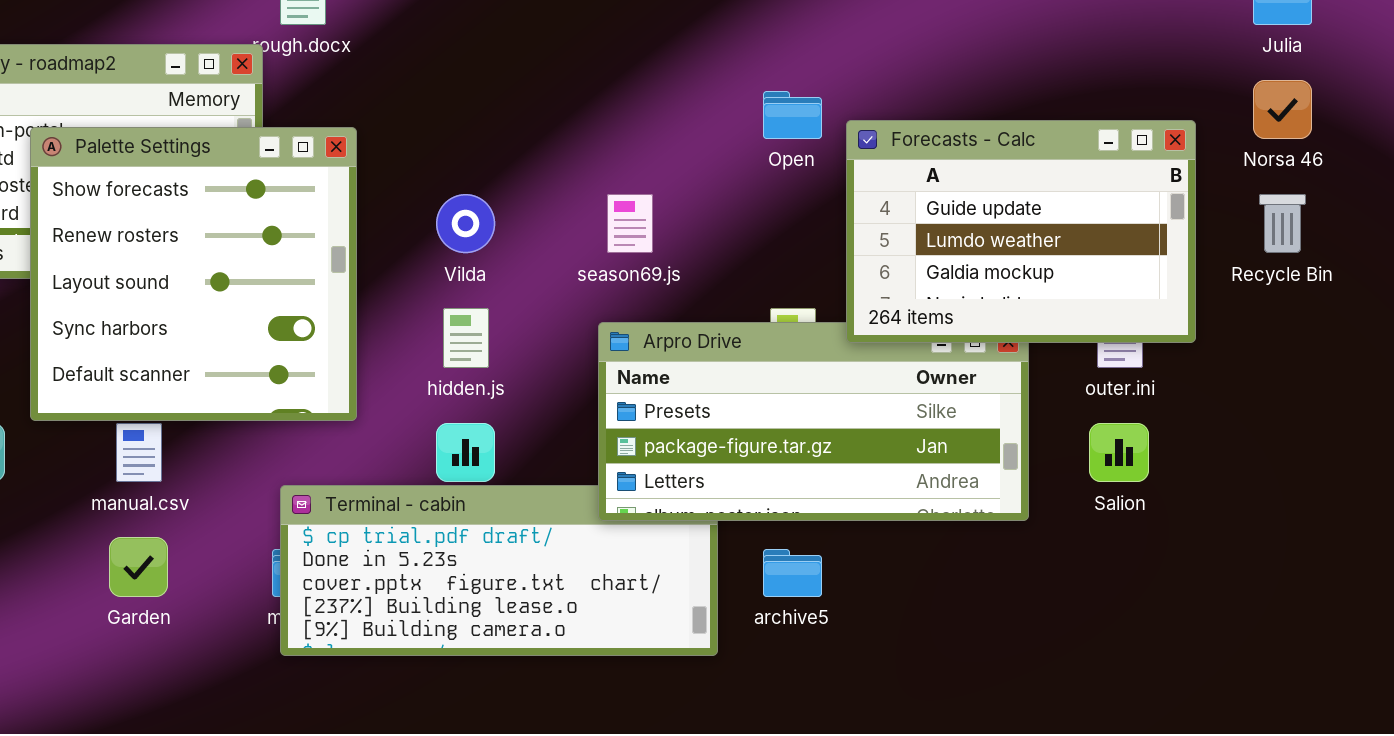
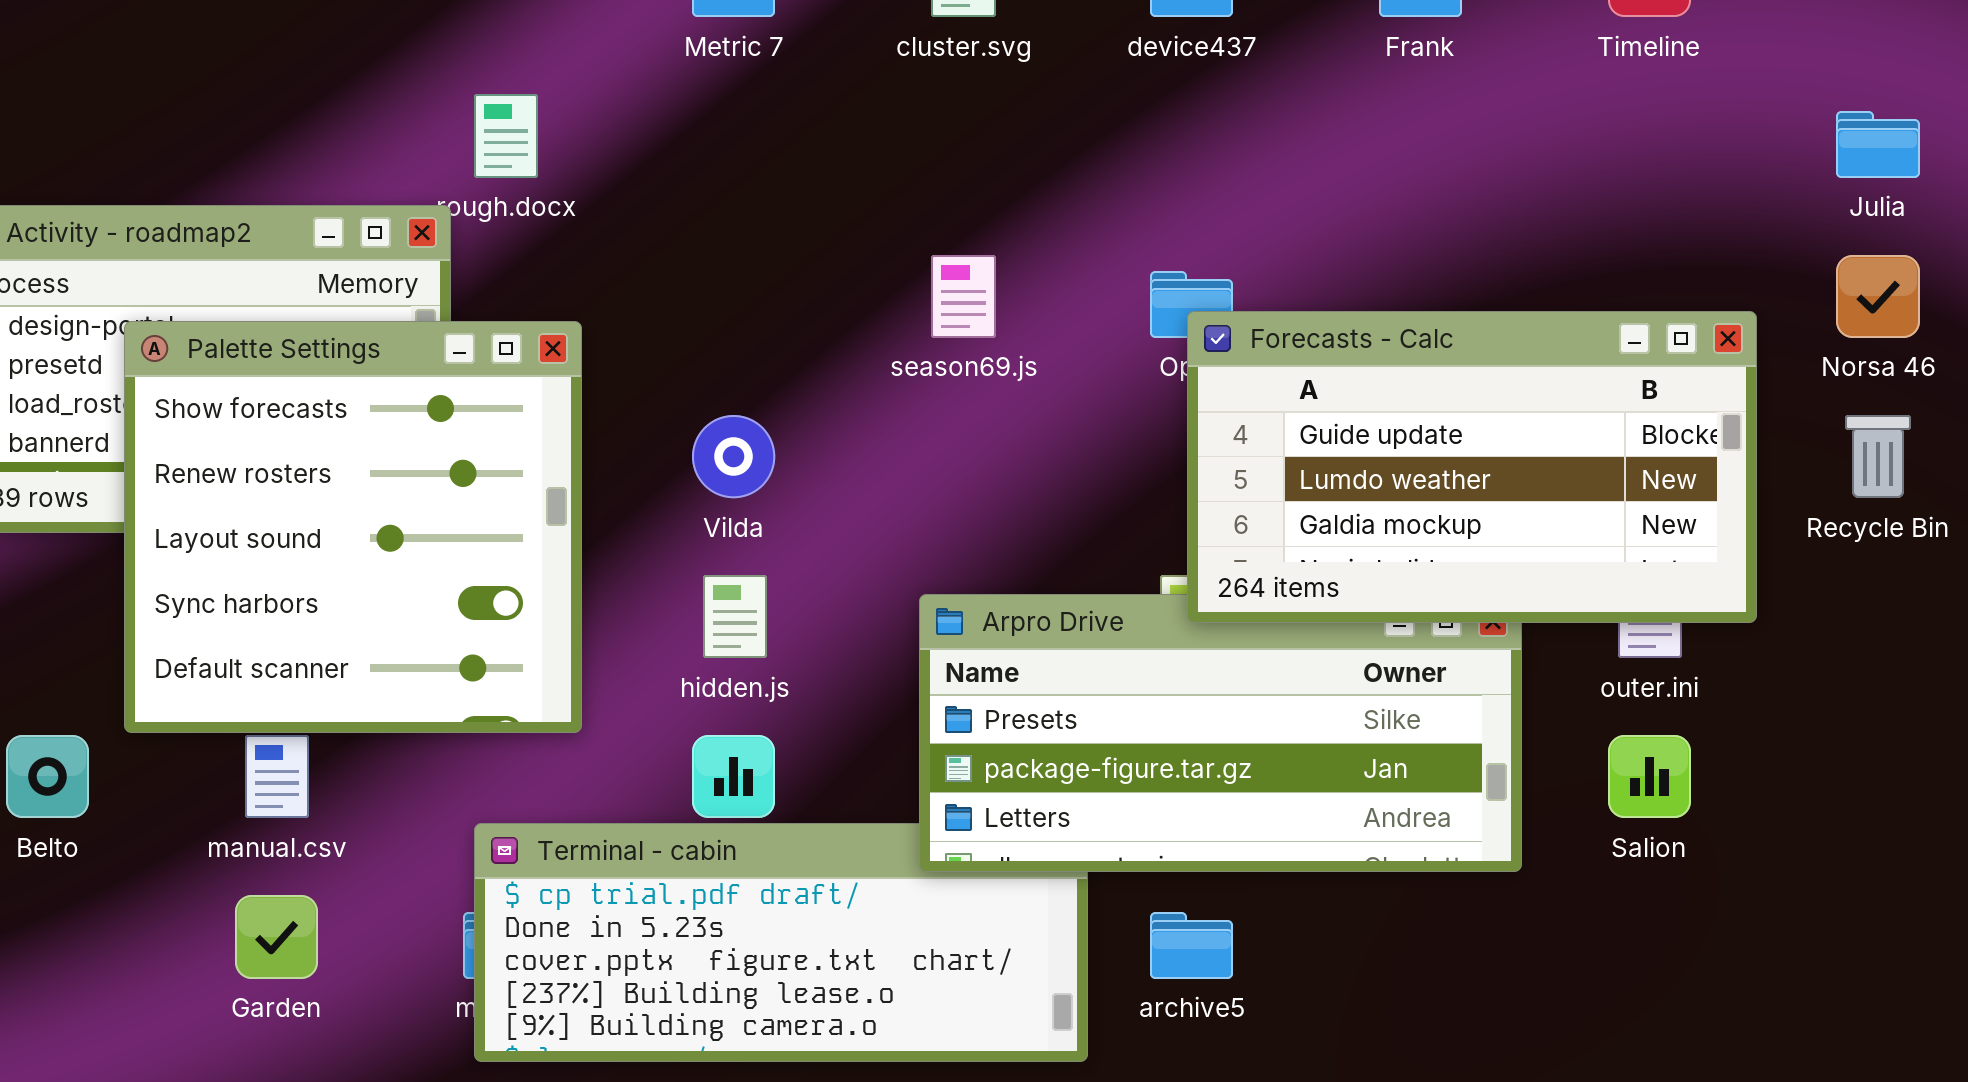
Forecasts - Calc: [846,120,1196,343] -> [1187,311,1757,623], resized
season69.js: [607,194,653,253] -> [931,255,996,338], moved

